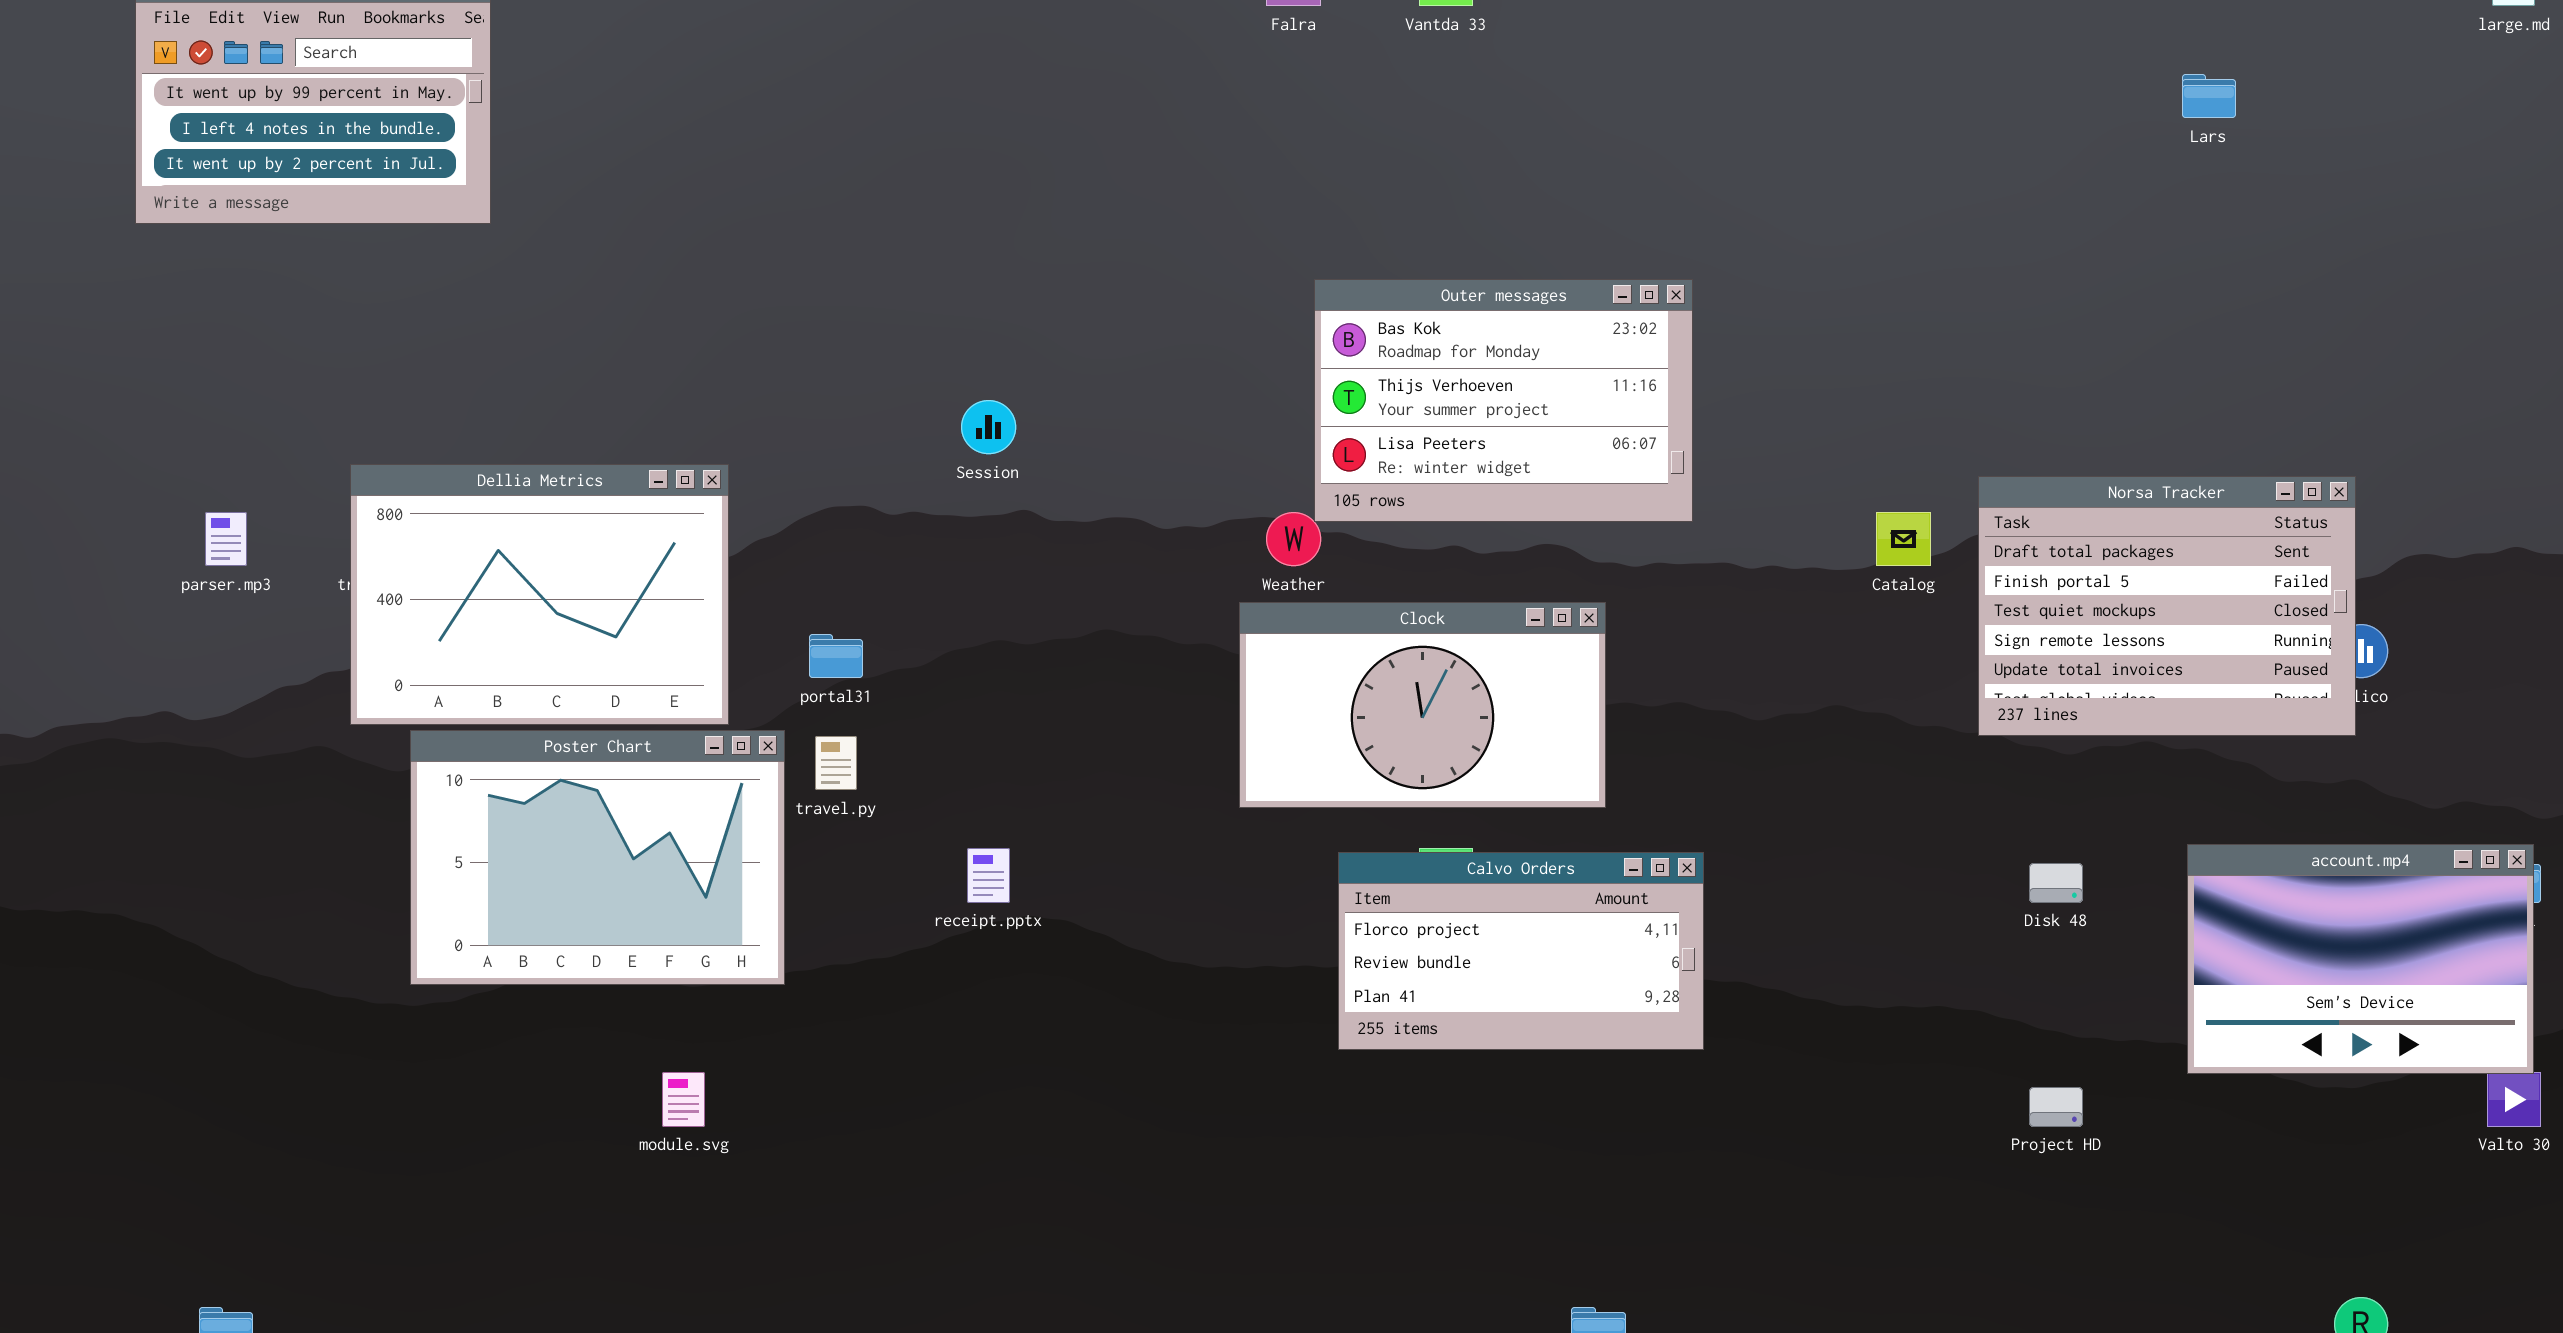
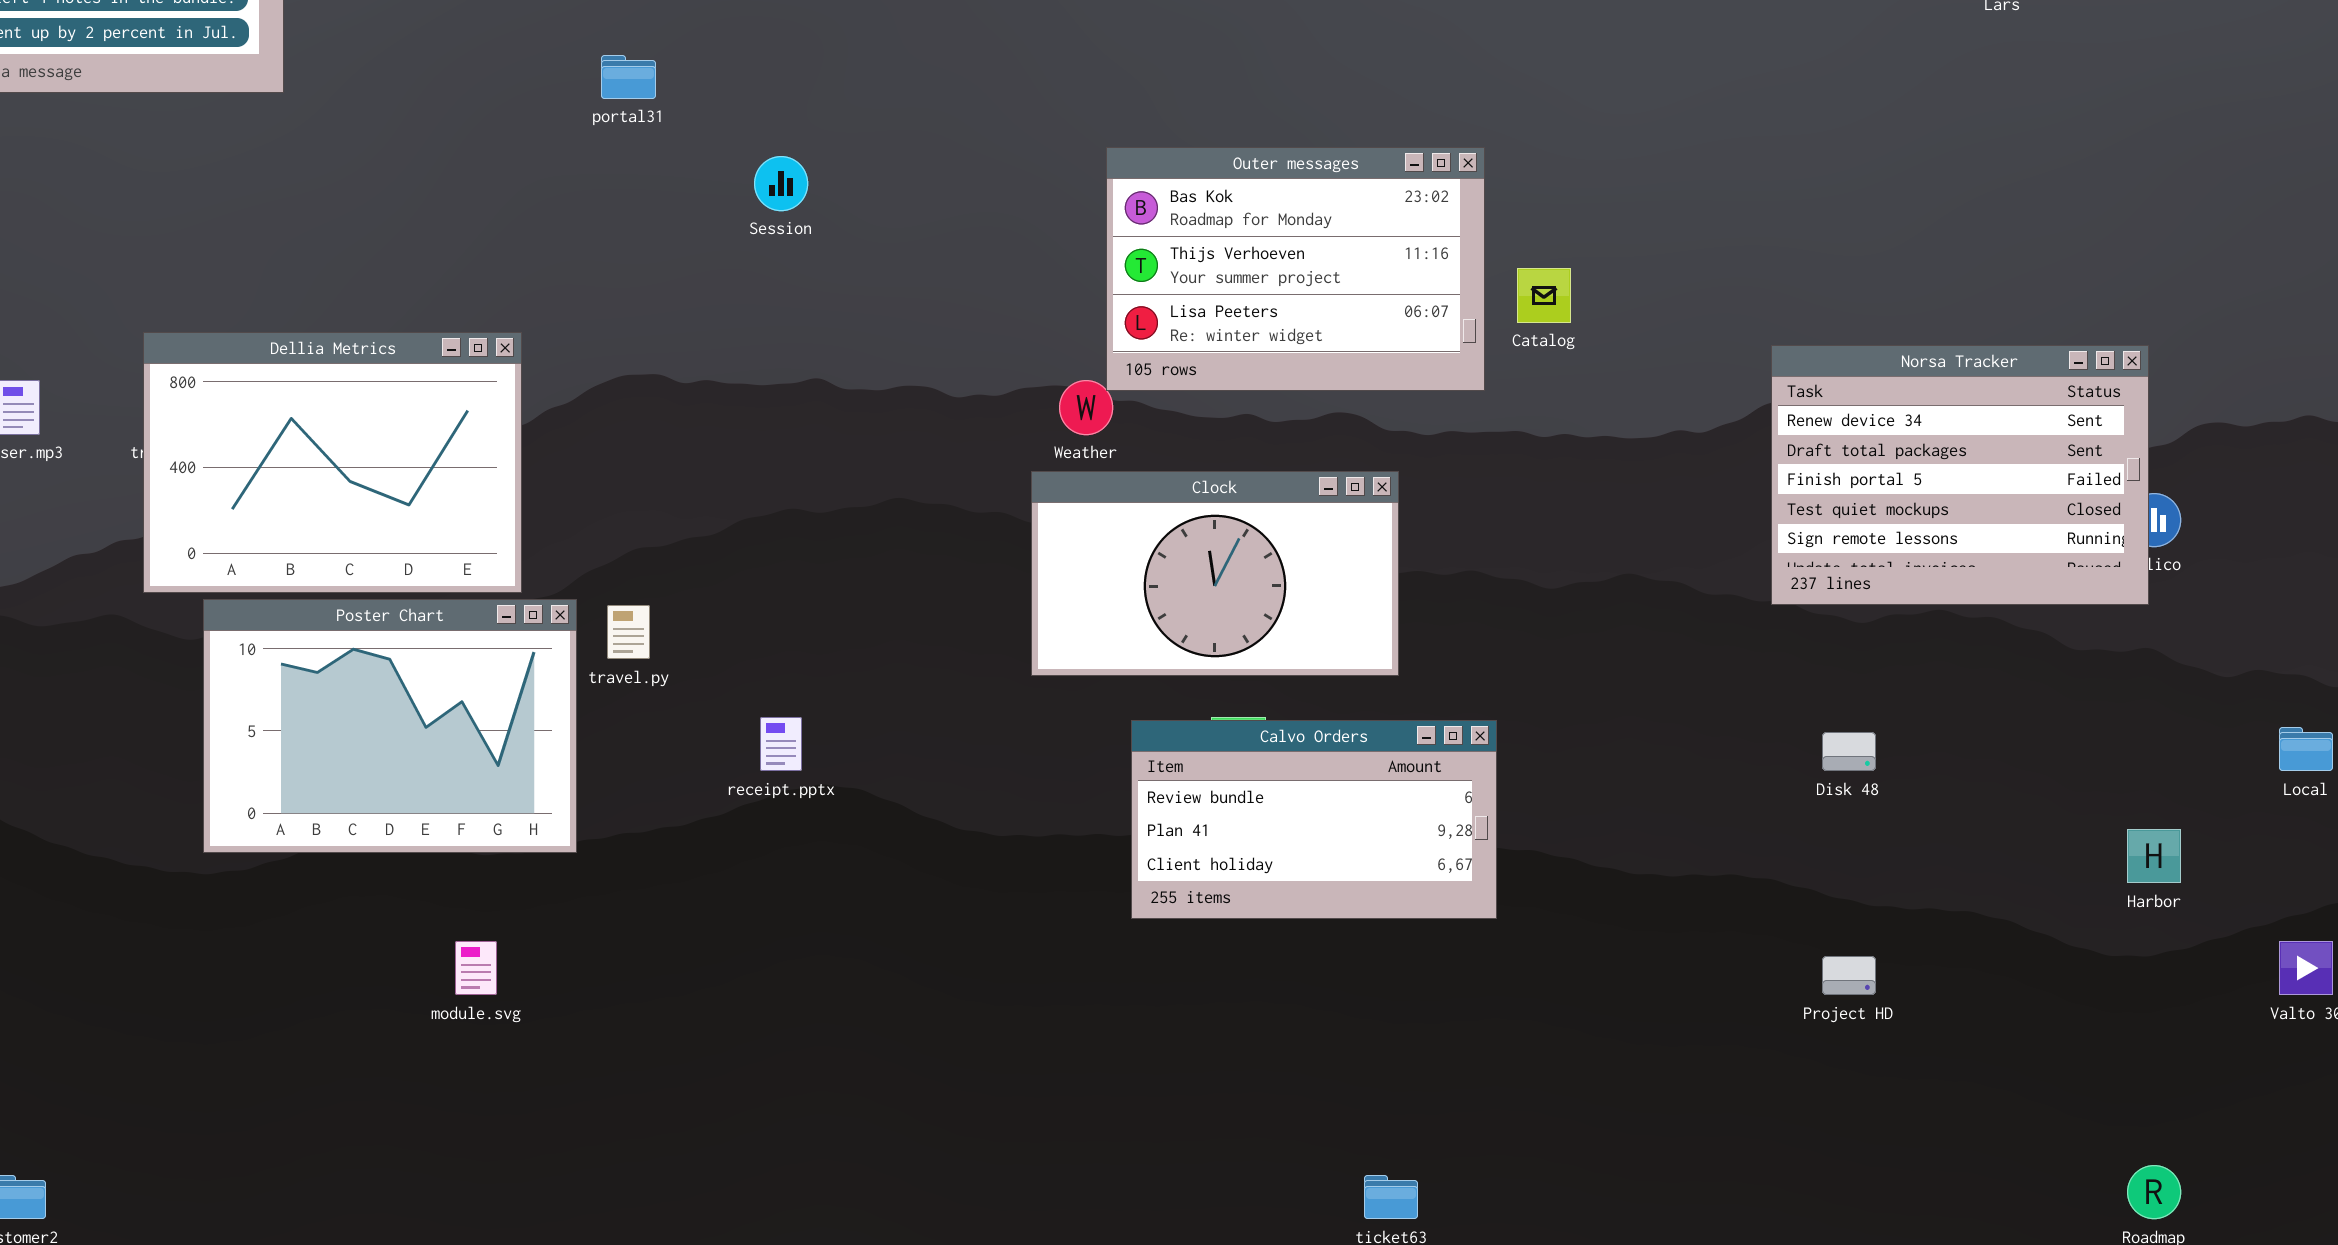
Session: [961,400,1016,454] -> [754,156,808,211], moved
Norsa Tracker: [1978,476,2356,736] -> [1771,345,2149,605], scrolled up 1 row
Catalog: [1876,512,1931,566] -> [1517,268,1571,323], moved
portal31: [809,634,863,678] -> [601,55,656,99], moved
account.mp4: [2187,844,2534,1074] -> none, closed
Calvo Orders: [1338,852,1704,1050] -> [1131,720,1497,919], scrolled down 1 row

